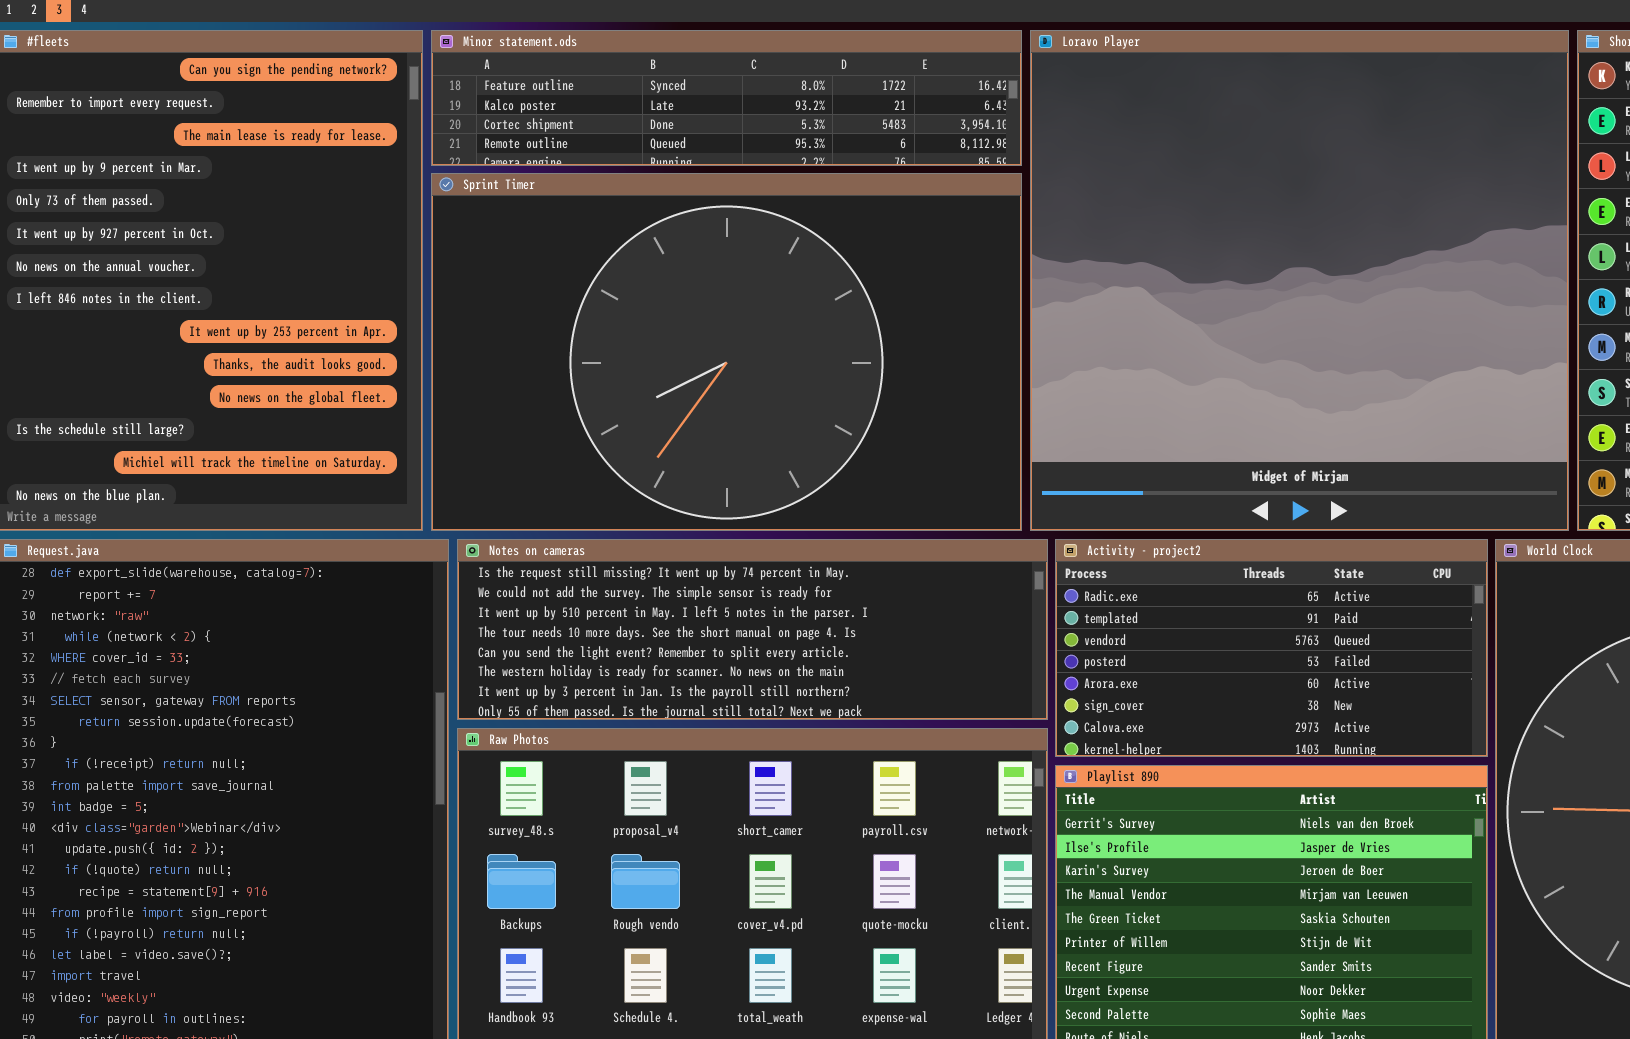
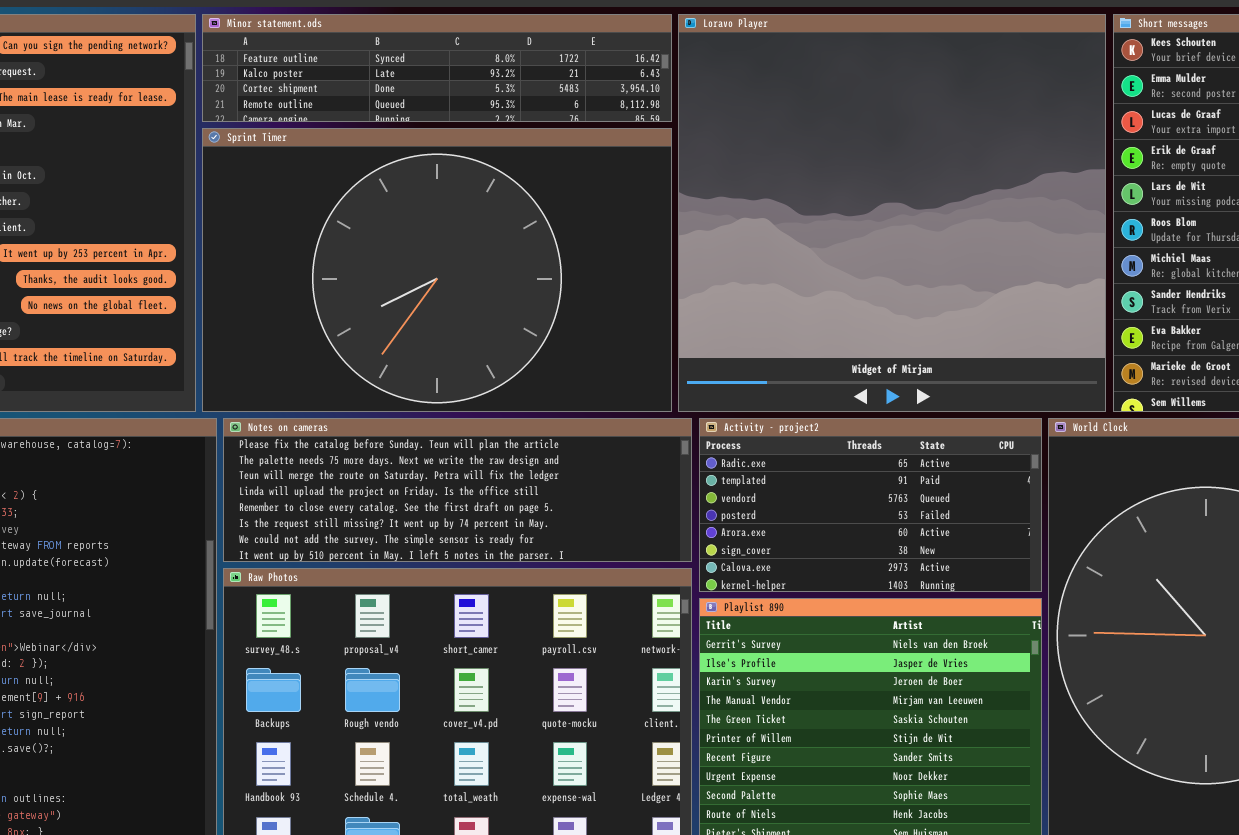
Notes on cameras: [457,539,1048,720] -> [223,418,692,562], scrolled up 5 rows

